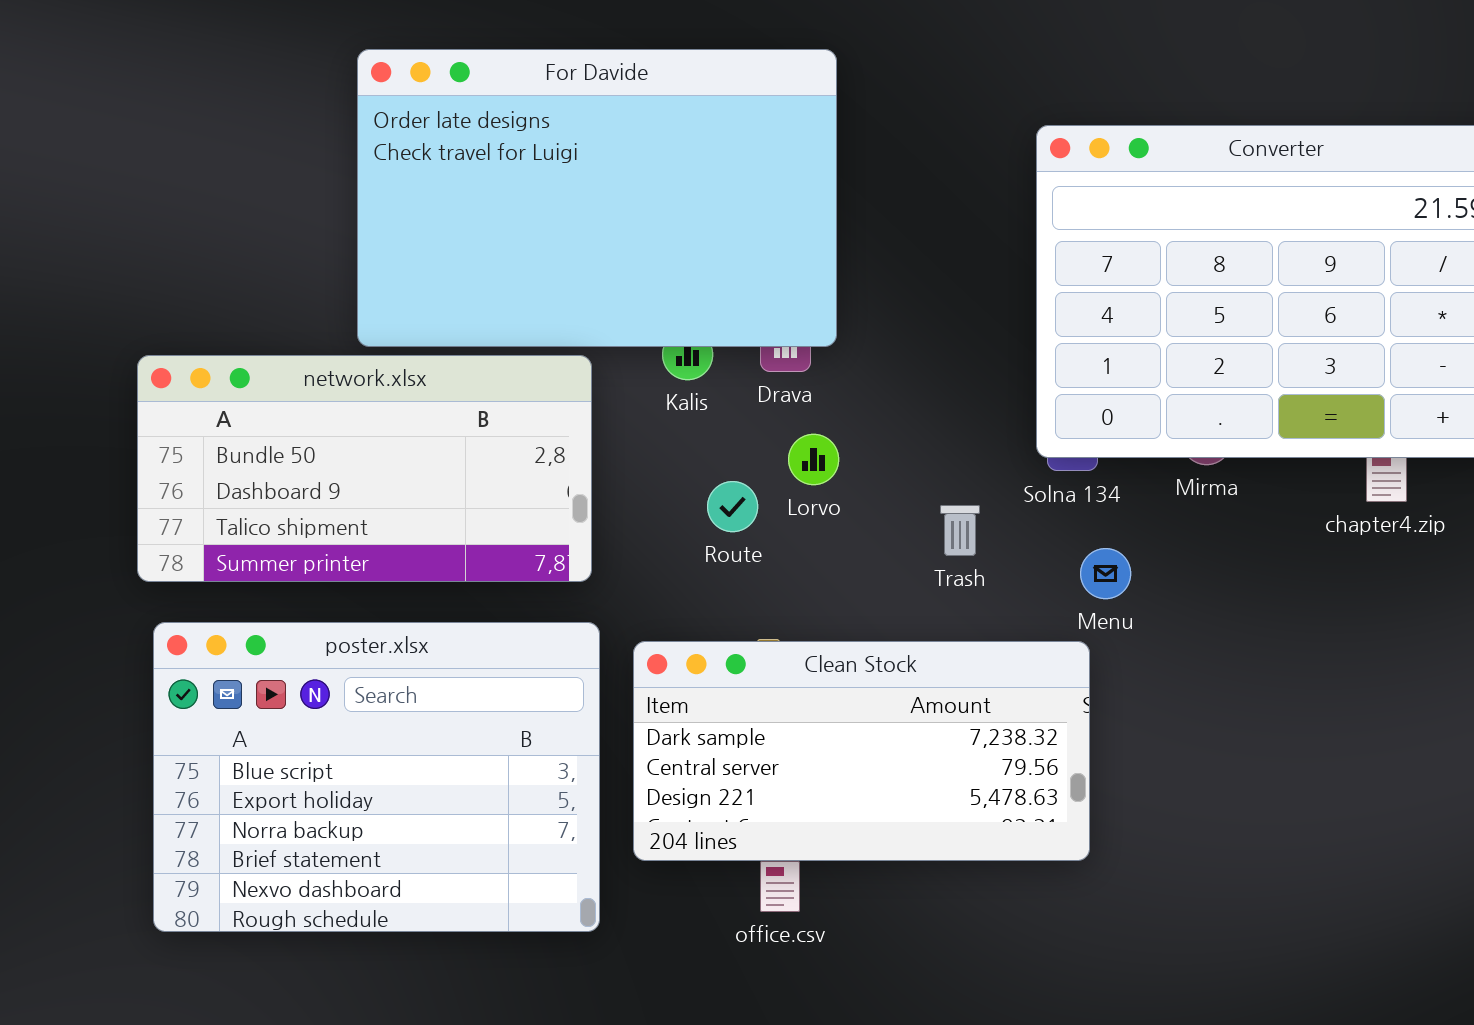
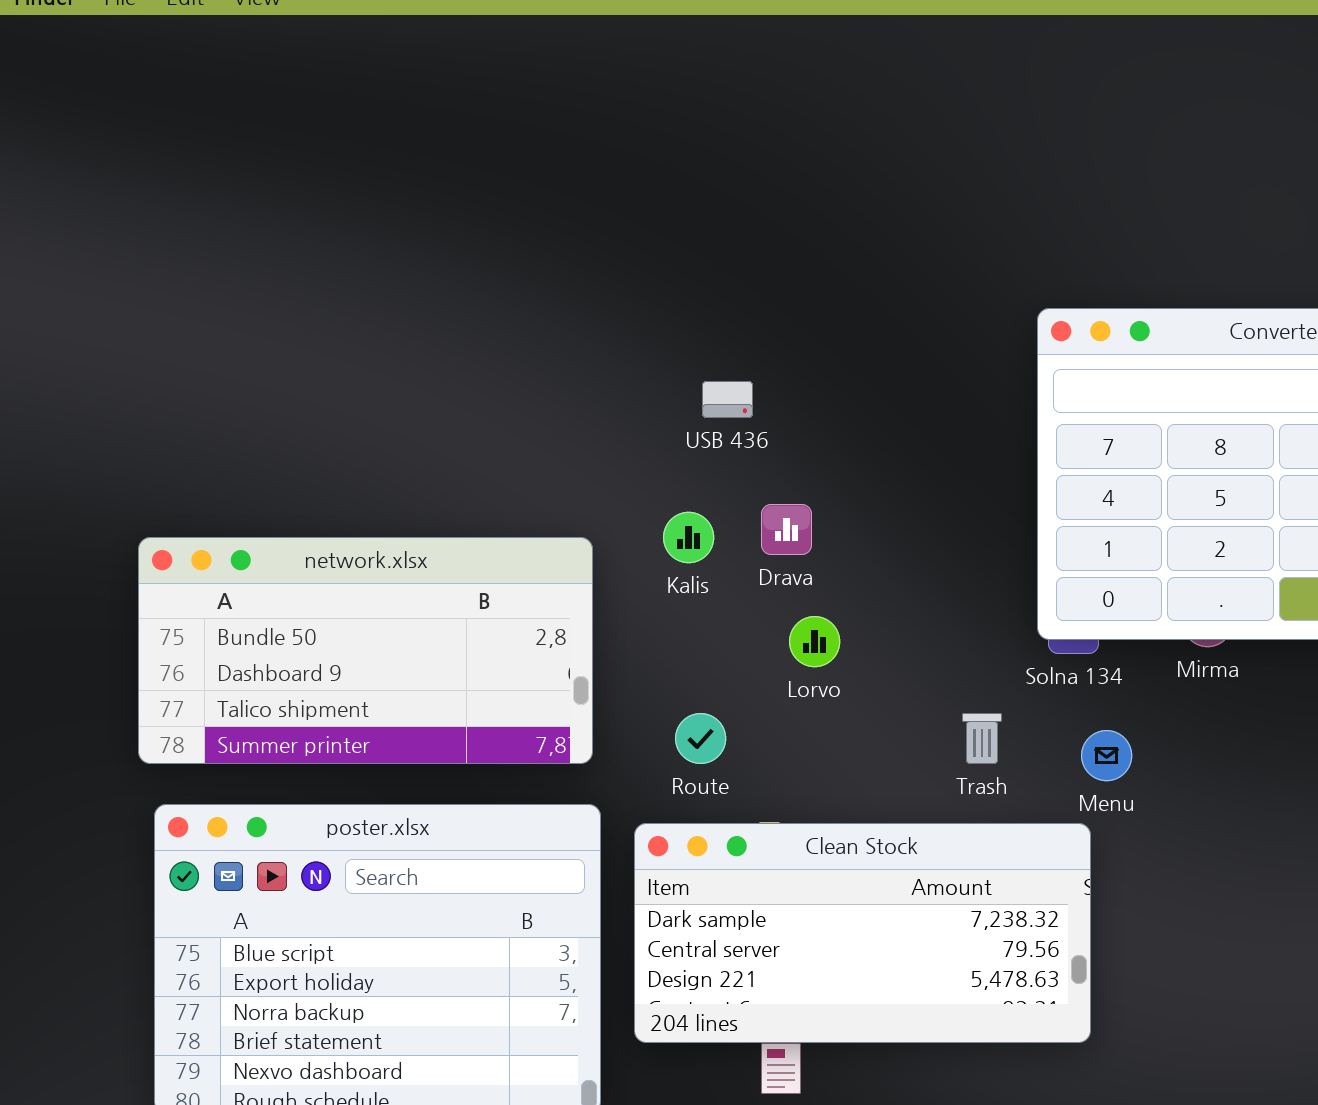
For Davide: [357,49,837,347] -> none, closed
Route: [707,481,758,532] -> [675,713,726,764], moved
Trash: [940,505,980,556] -> [962,713,1002,764], moved

